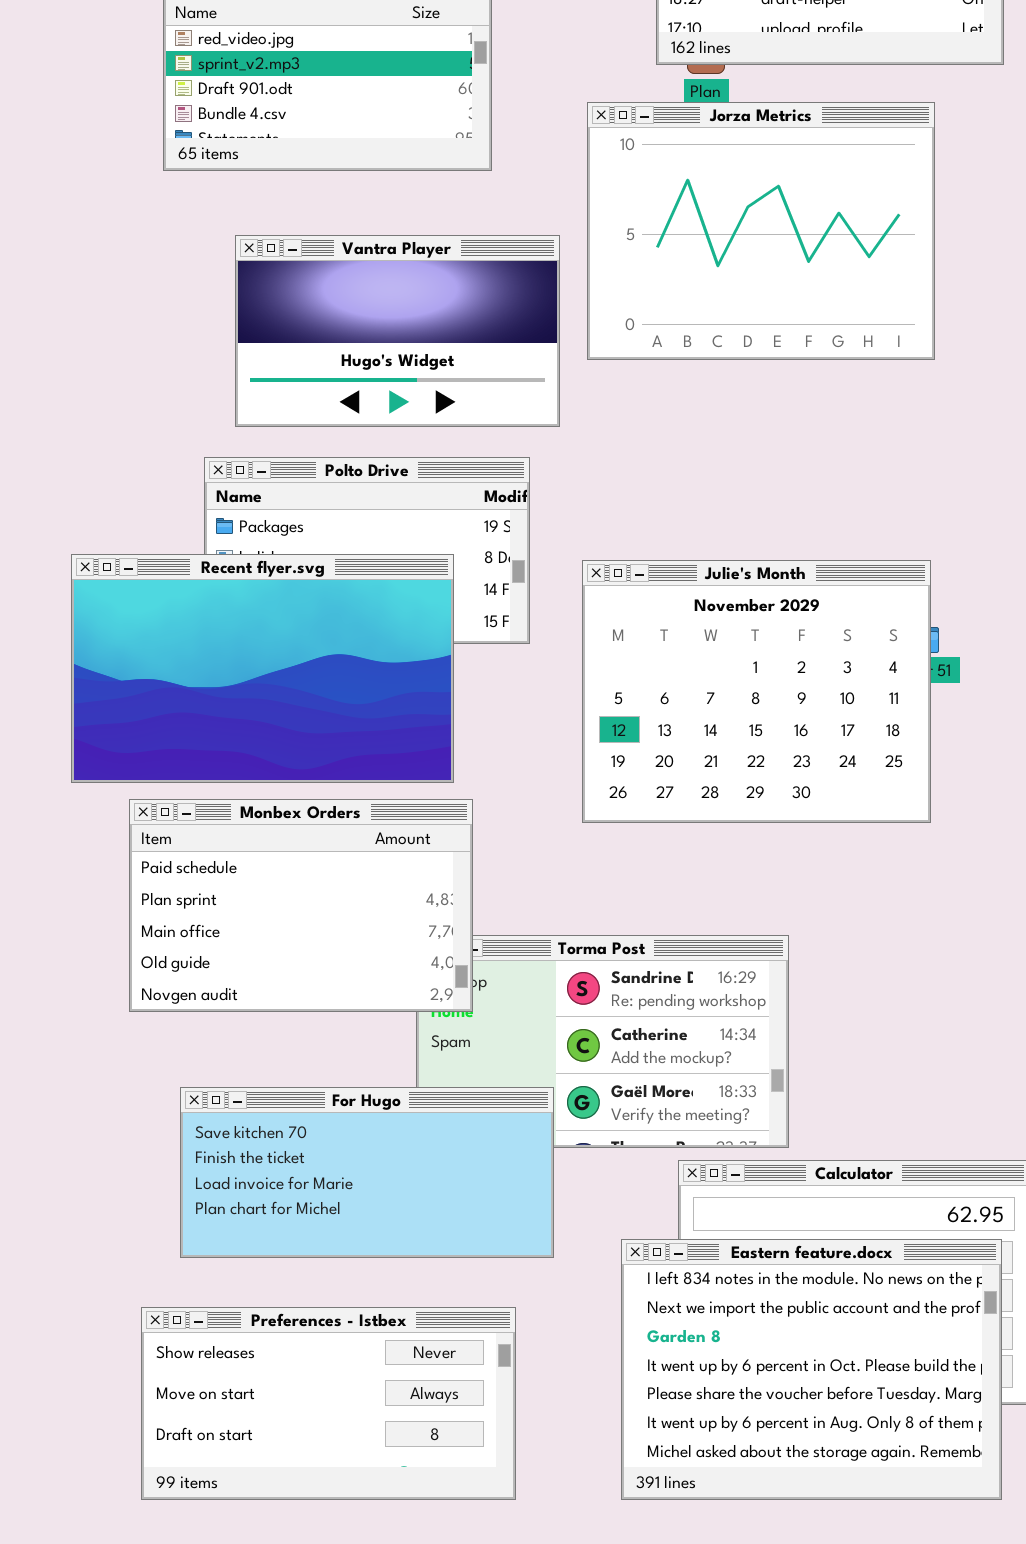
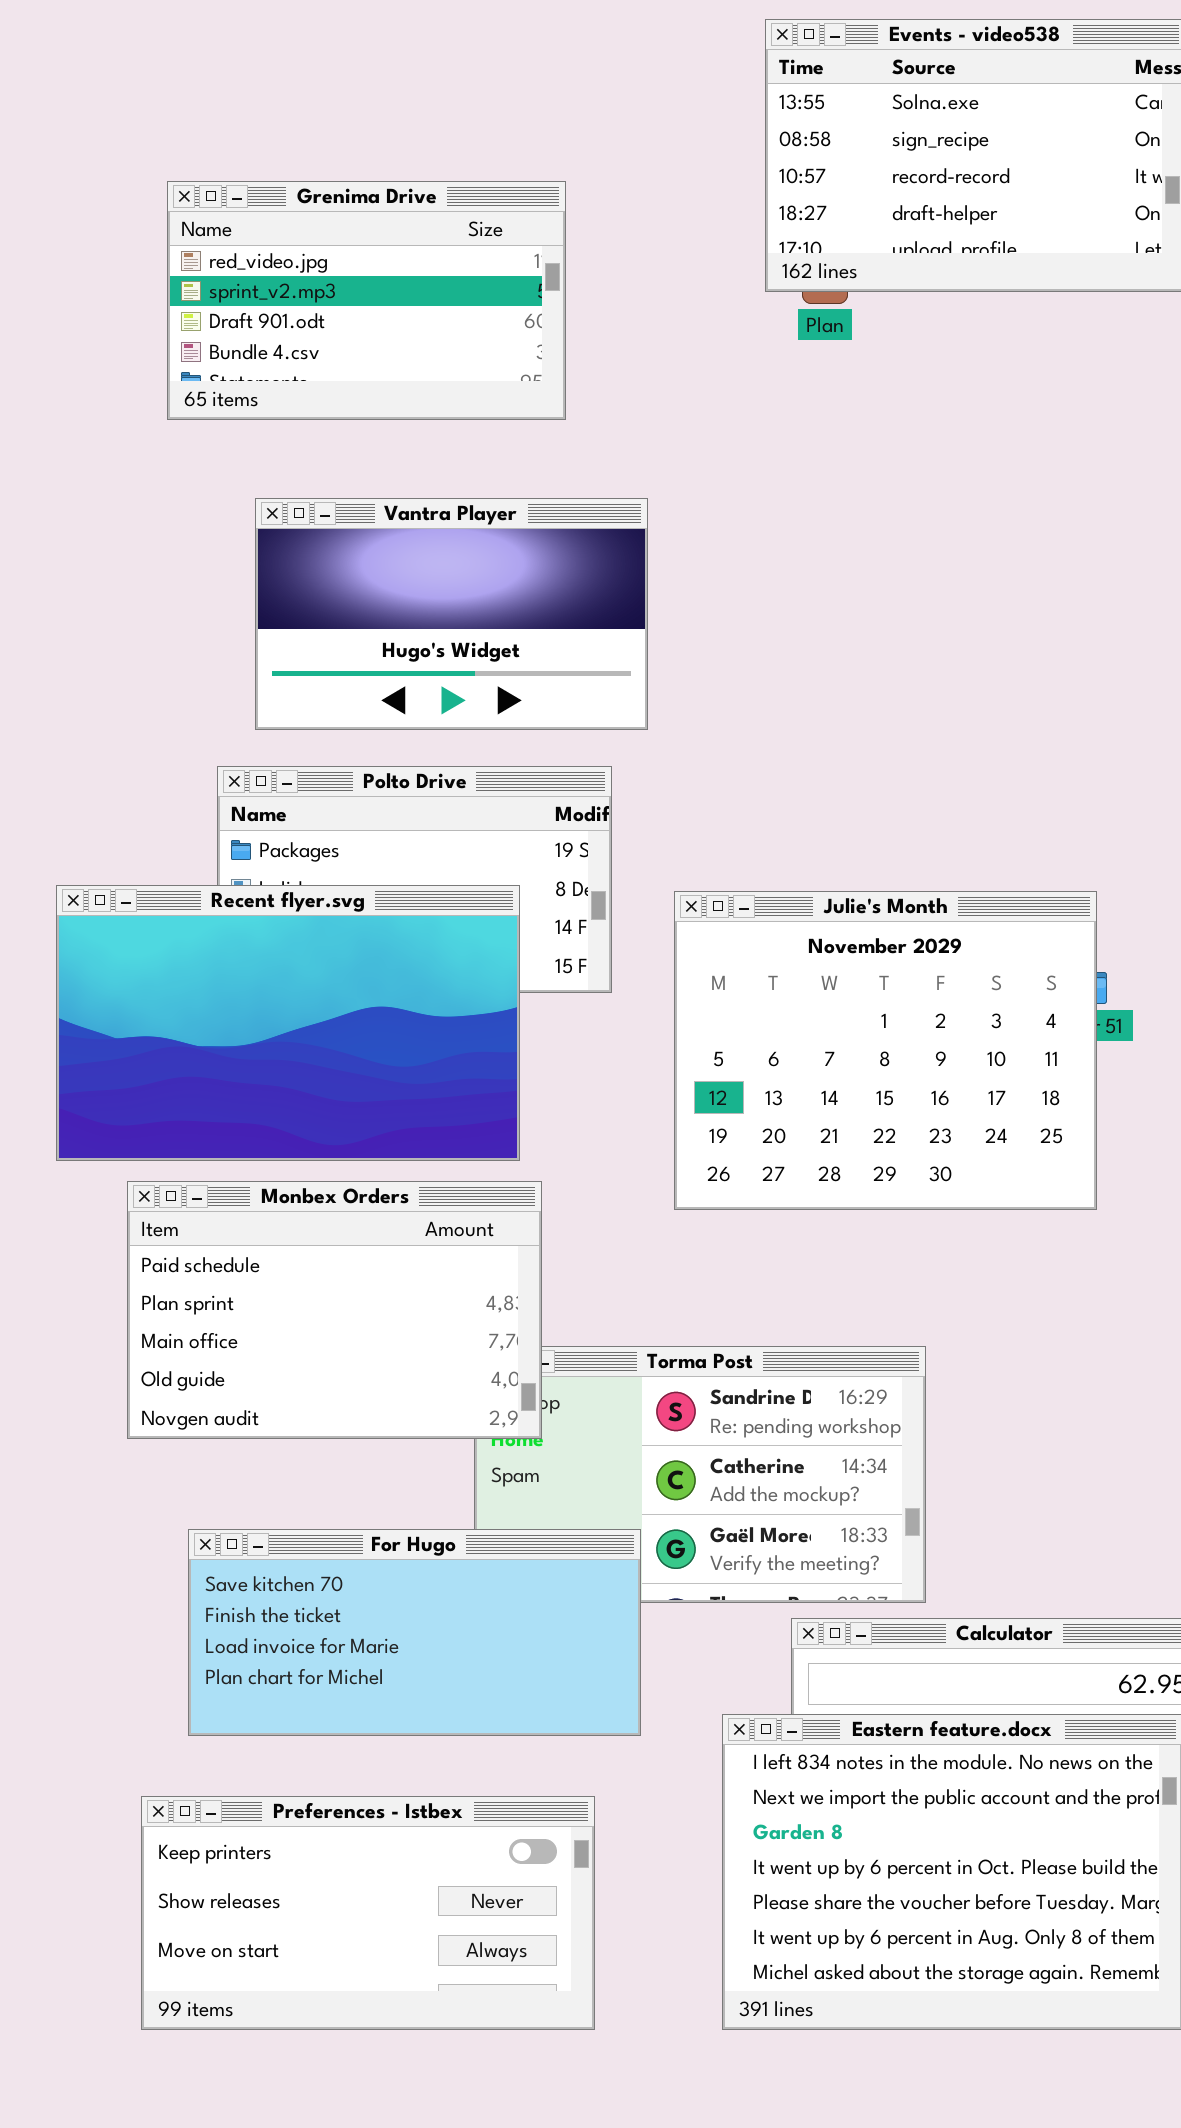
Jorza Metrics: [587,102,935,360] -> none, closed
Preferences - Istbex: [141,1307,516,1500] -> [141,1796,595,2030], scrolled up 1 row

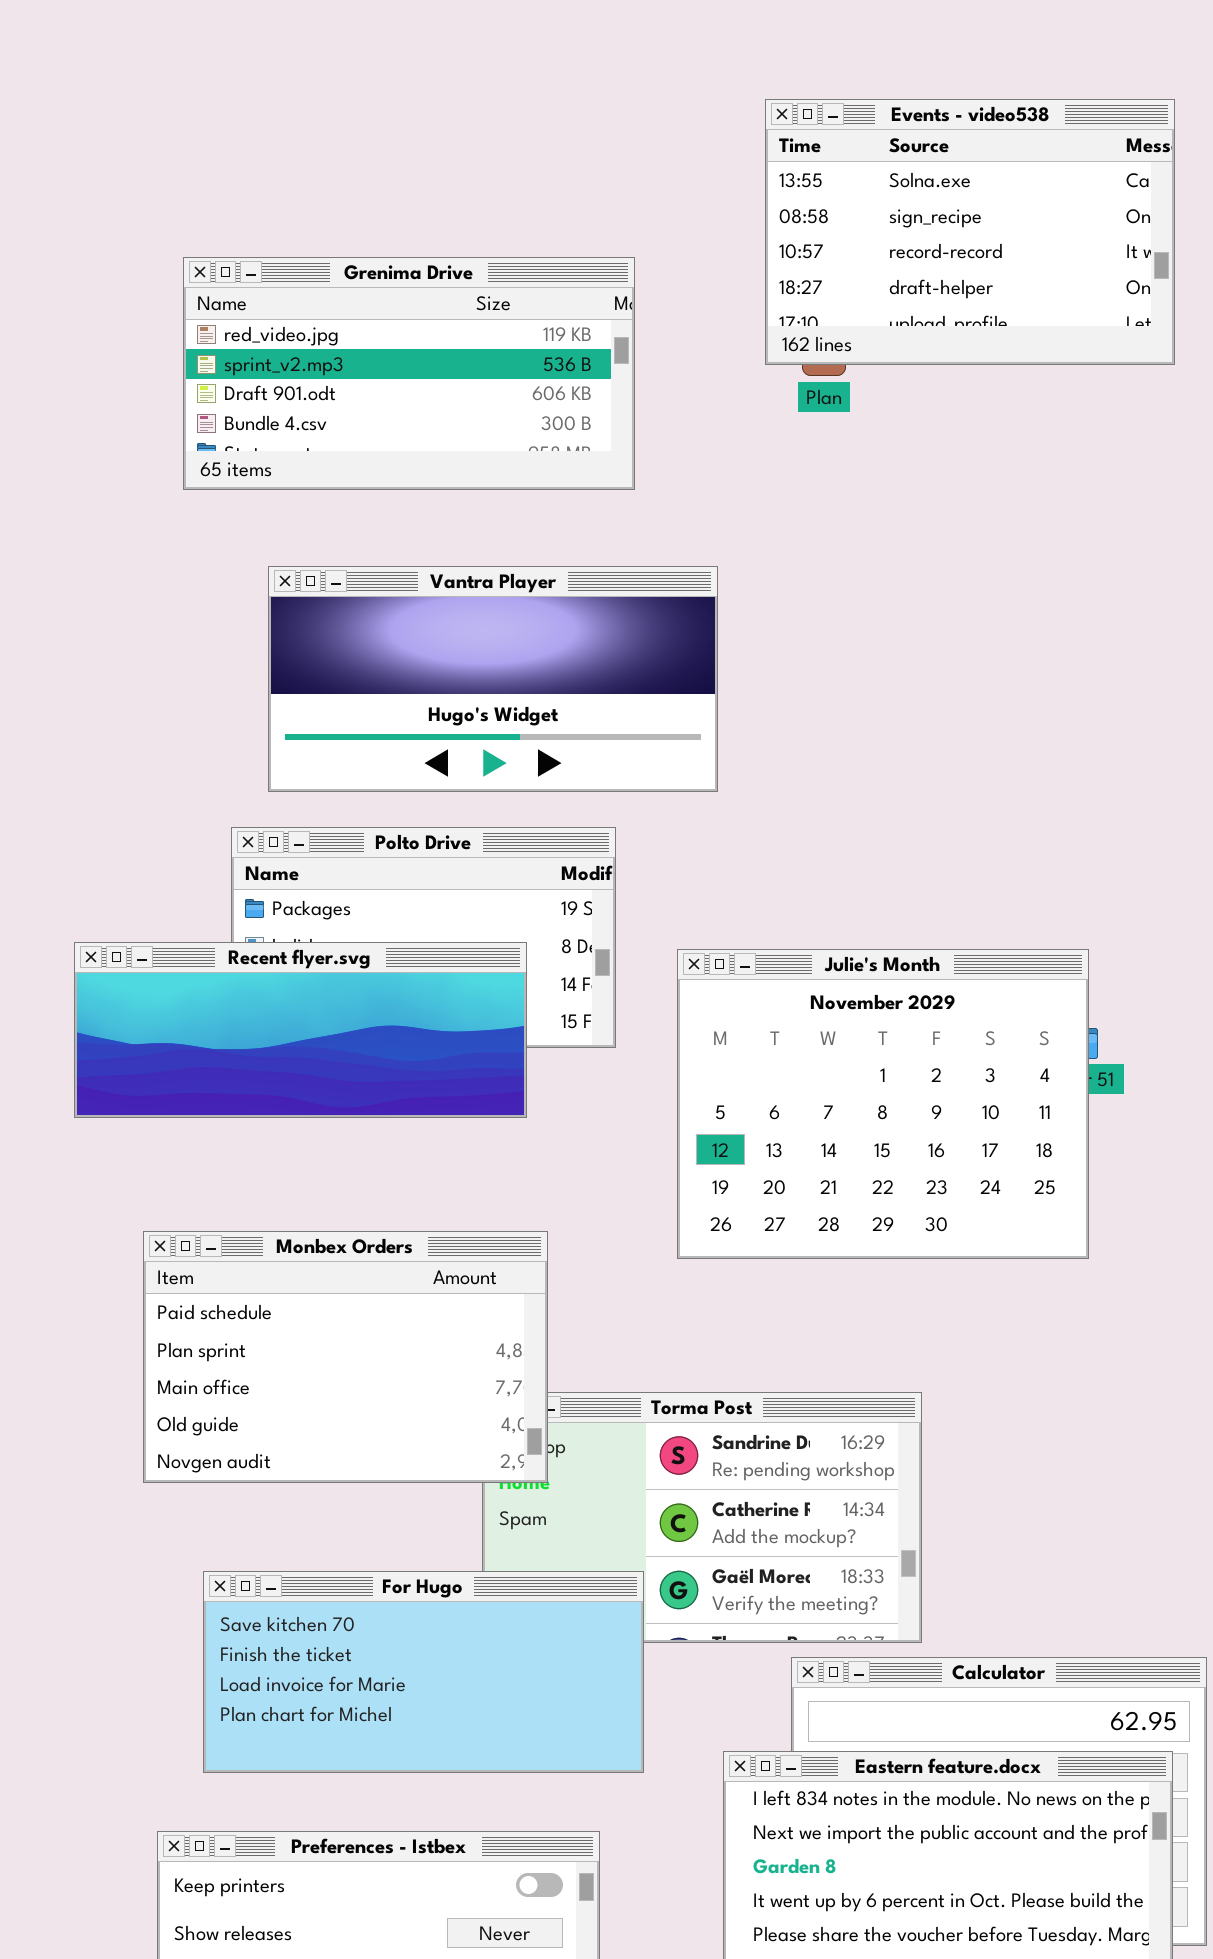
Grenima Drive: [167,181,566,420] -> [183,257,635,490], resized
Vantra Player: [255,498,648,730] -> [268,566,718,792], resized
Recent flyer.svg: [56,885,520,1161] -> [74,942,527,1118], resized

